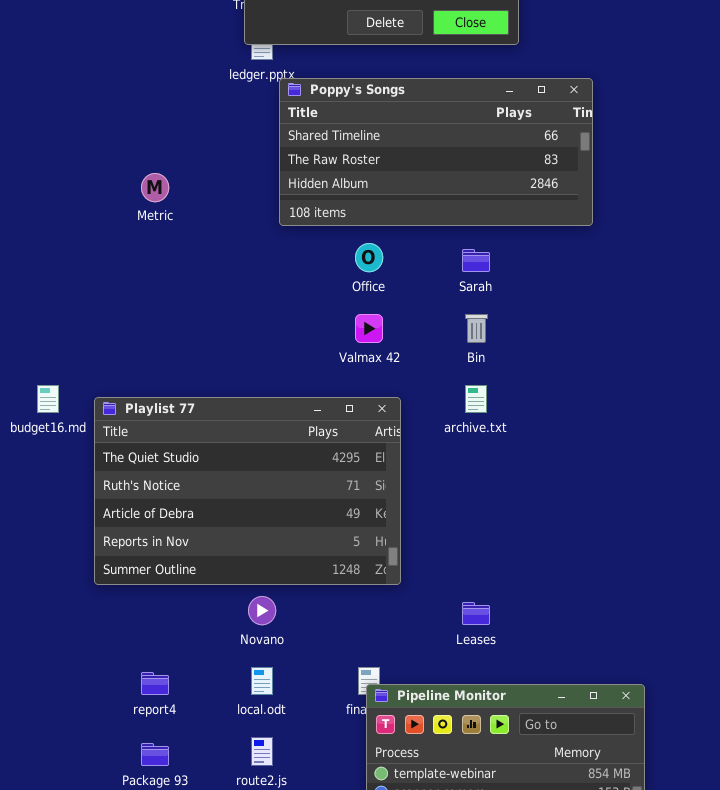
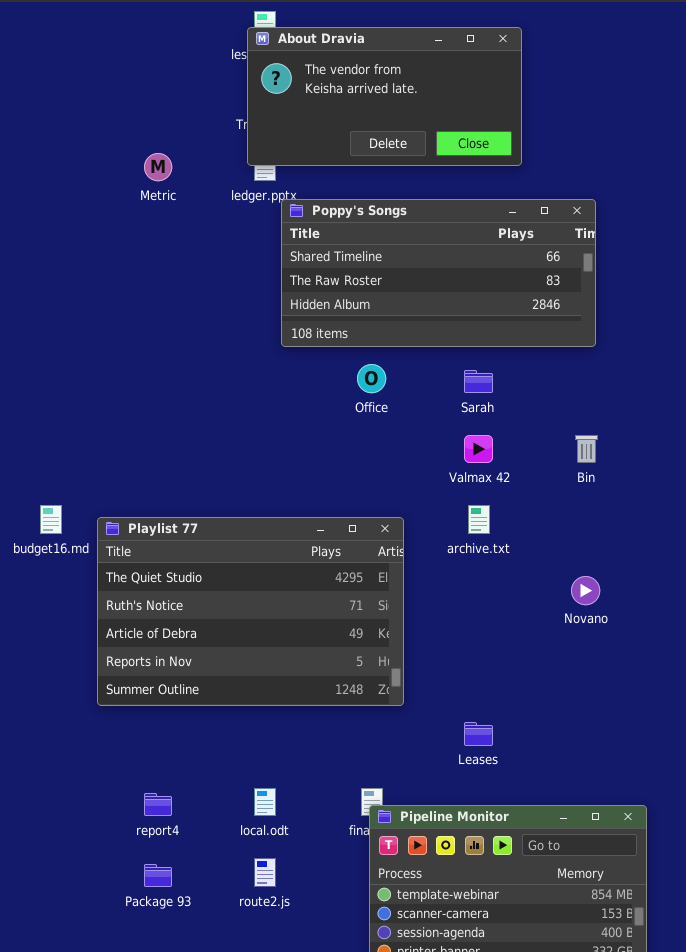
Metric: [141,173,169,202] -> [144,153,172,181], moved
Valmax 42: [355,314,383,343] -> [464,435,493,463], moved
Bin: [465,314,488,343] -> [575,435,598,463], moved
Novano: [248,596,276,625] -> [571,576,600,605], moved

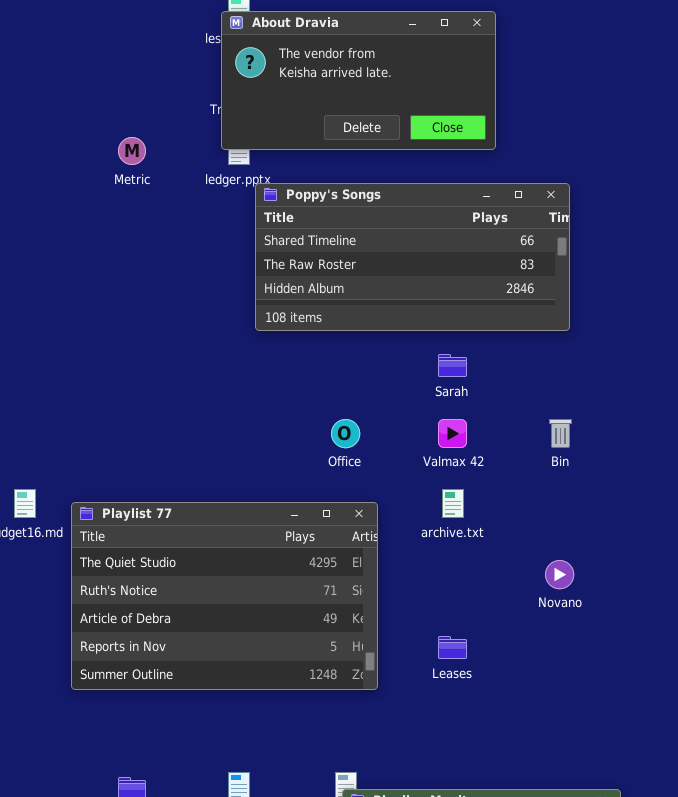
Office: [357,364,386,393] -> [331,419,360,448], moved
Leases: [464,722,493,746] -> [438,636,467,659], moved

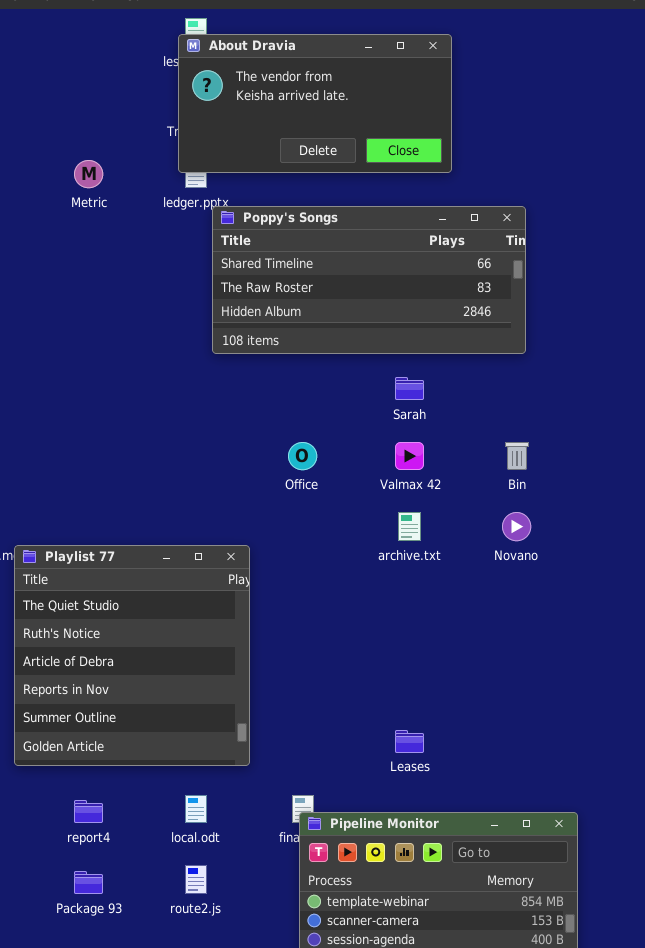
Playlist 77: [71,502,378,690] -> [14,545,250,766], moved, resized
Novano: [545,560,574,589] -> [502,512,531,541], moved
Leases: [438,636,467,659] -> [395,730,424,753], moved

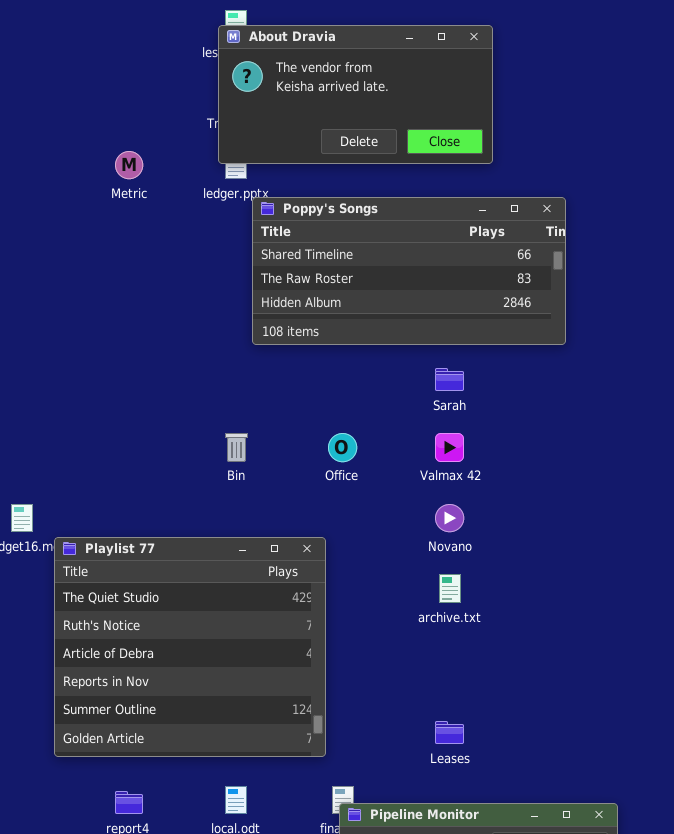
Bin: [505,442,529,470] -> [225,433,248,462], moved
archive.txt: [398,512,421,541] -> [439,574,461,603], moved
Novano: [502,512,531,541] -> [435,504,464,532], moved
Playlist 77: [14,545,250,766] -> [54,537,326,757], resized

